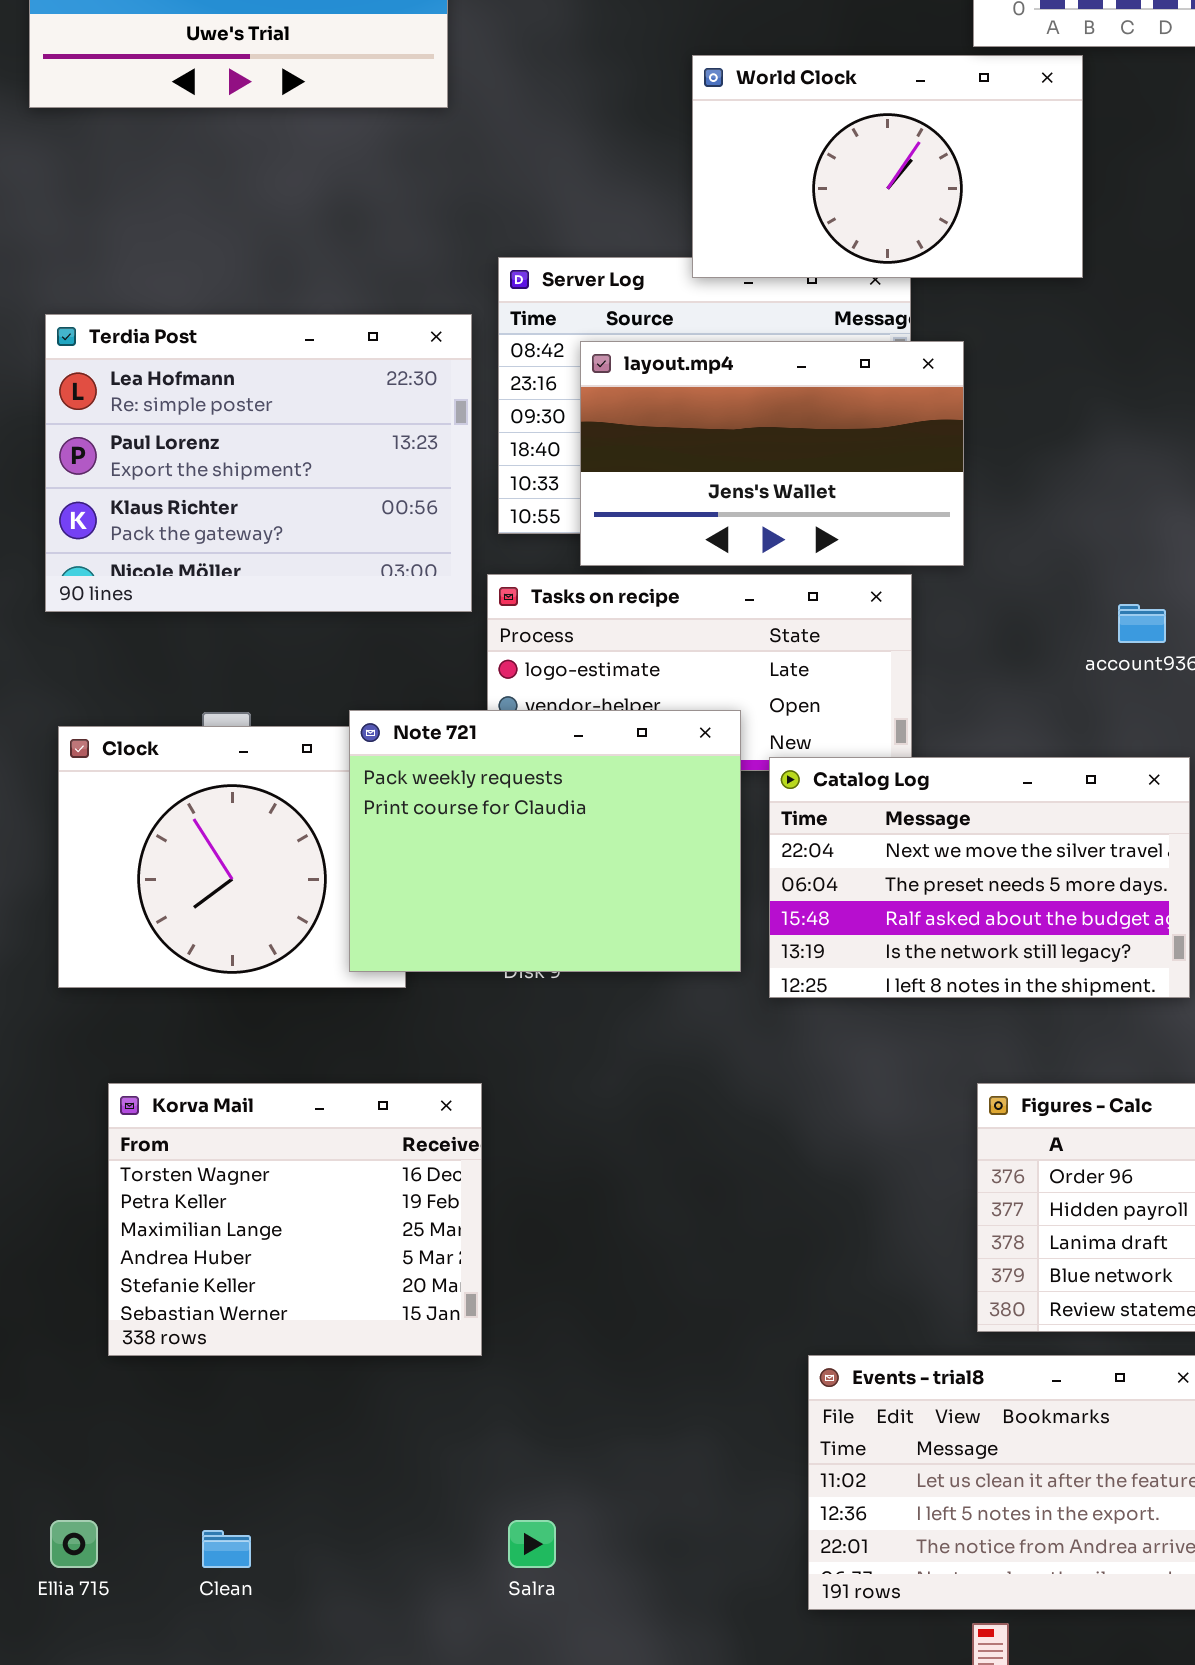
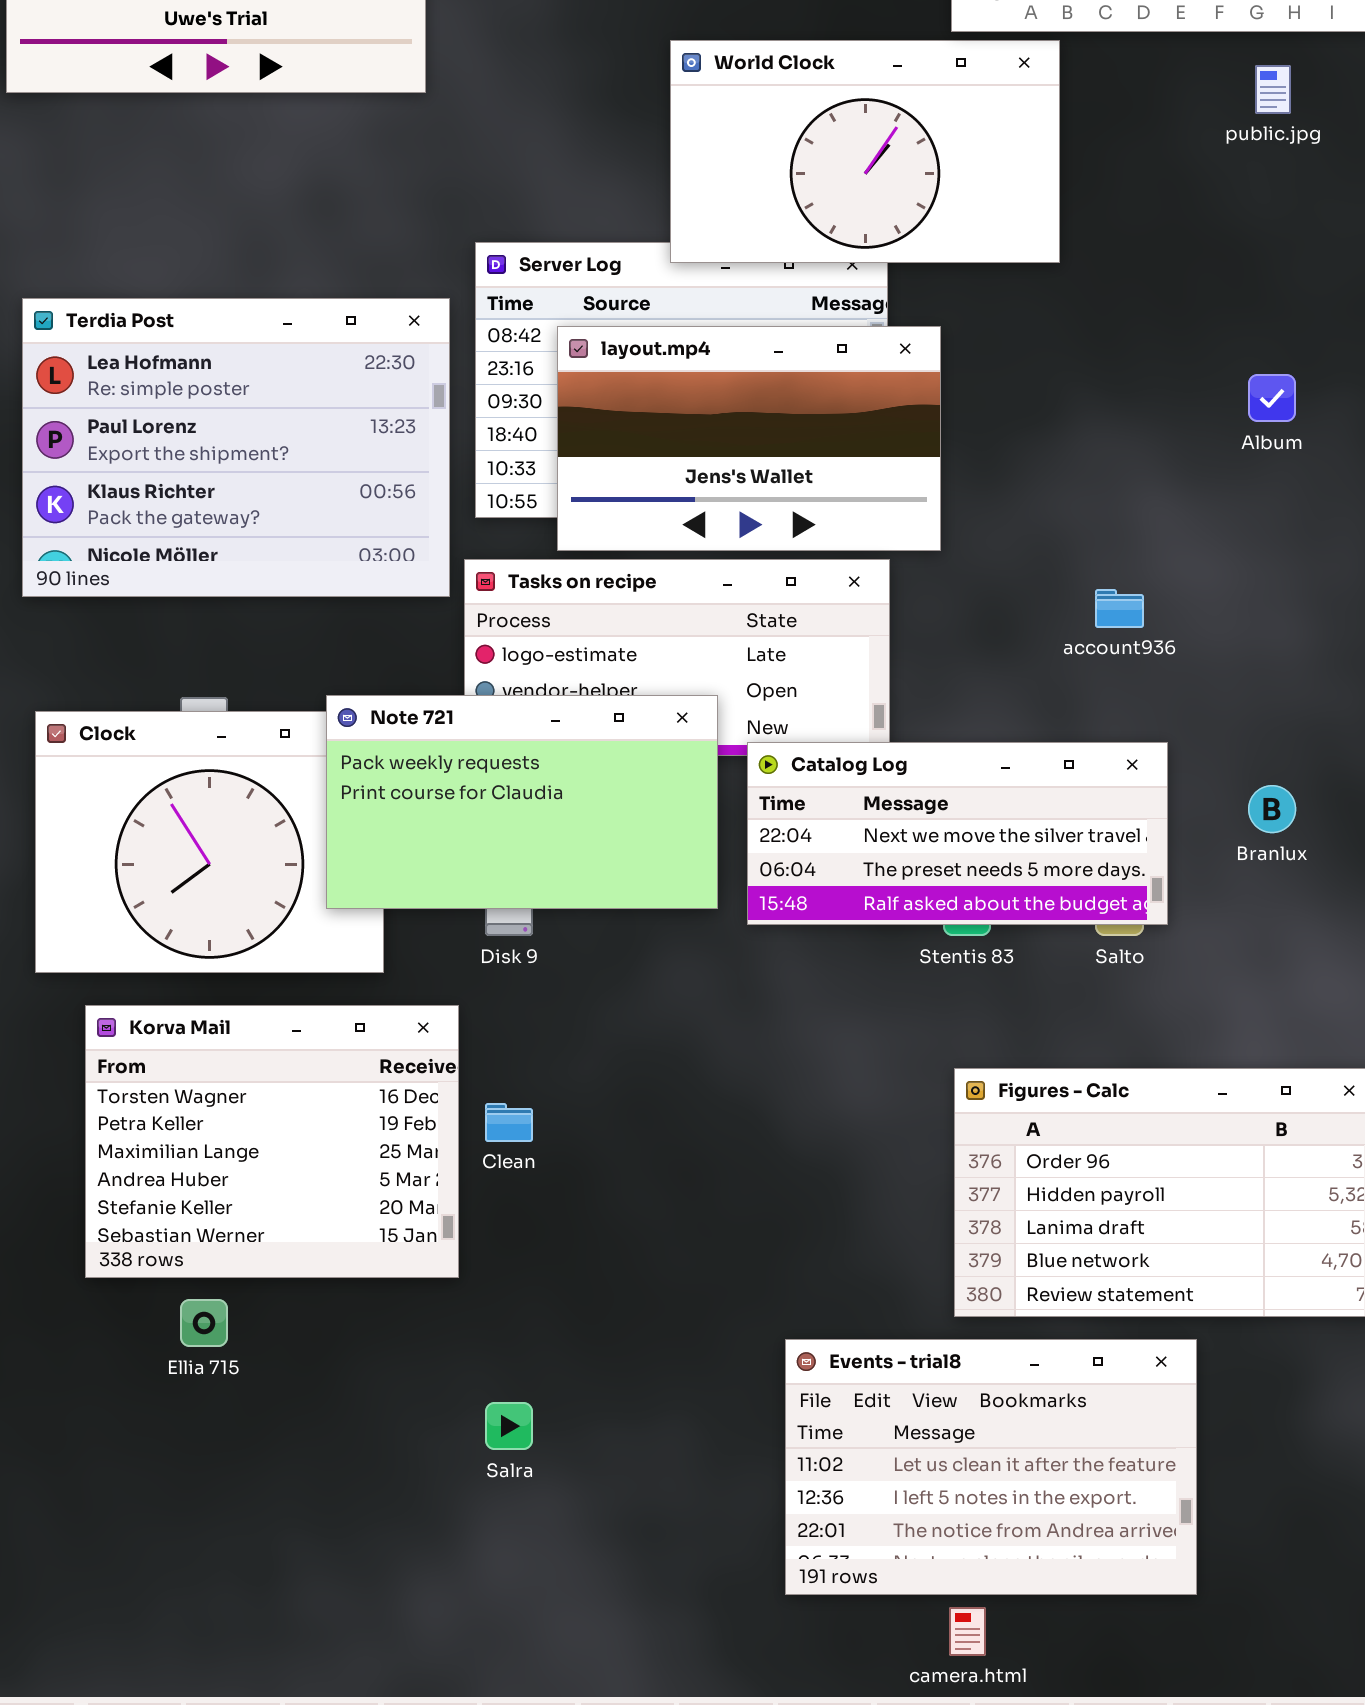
Note 721: [349,710,741,972] -> [326,695,718,909], resized
Catalog Log: [769,757,1190,998] -> [747,742,1168,925], resized
Korva Mail: [108,1083,482,1356] -> [85,1005,459,1278], moved
Ellia 715: [50,1520,98,1568] -> [180,1299,228,1347], moved
Salra: [508,1520,556,1568] -> [485,1402,533,1450], moved
Clean: [202,1530,251,1568] -> [485,1103,533,1142], moved

